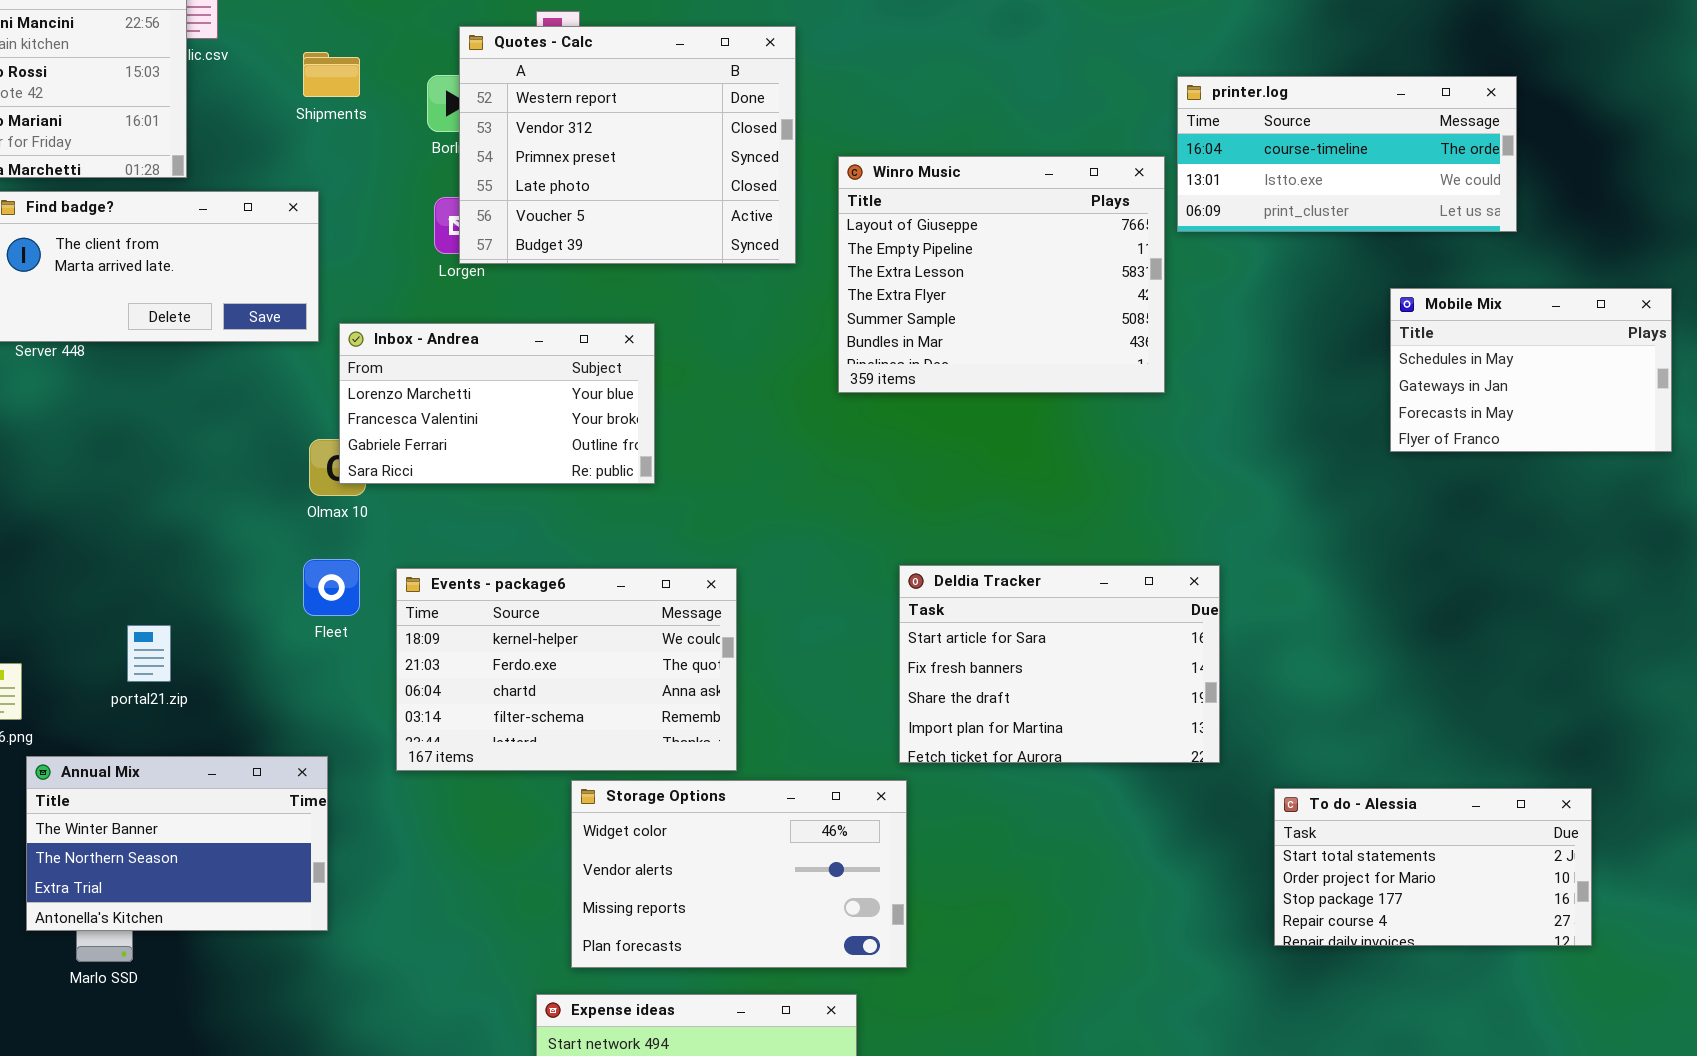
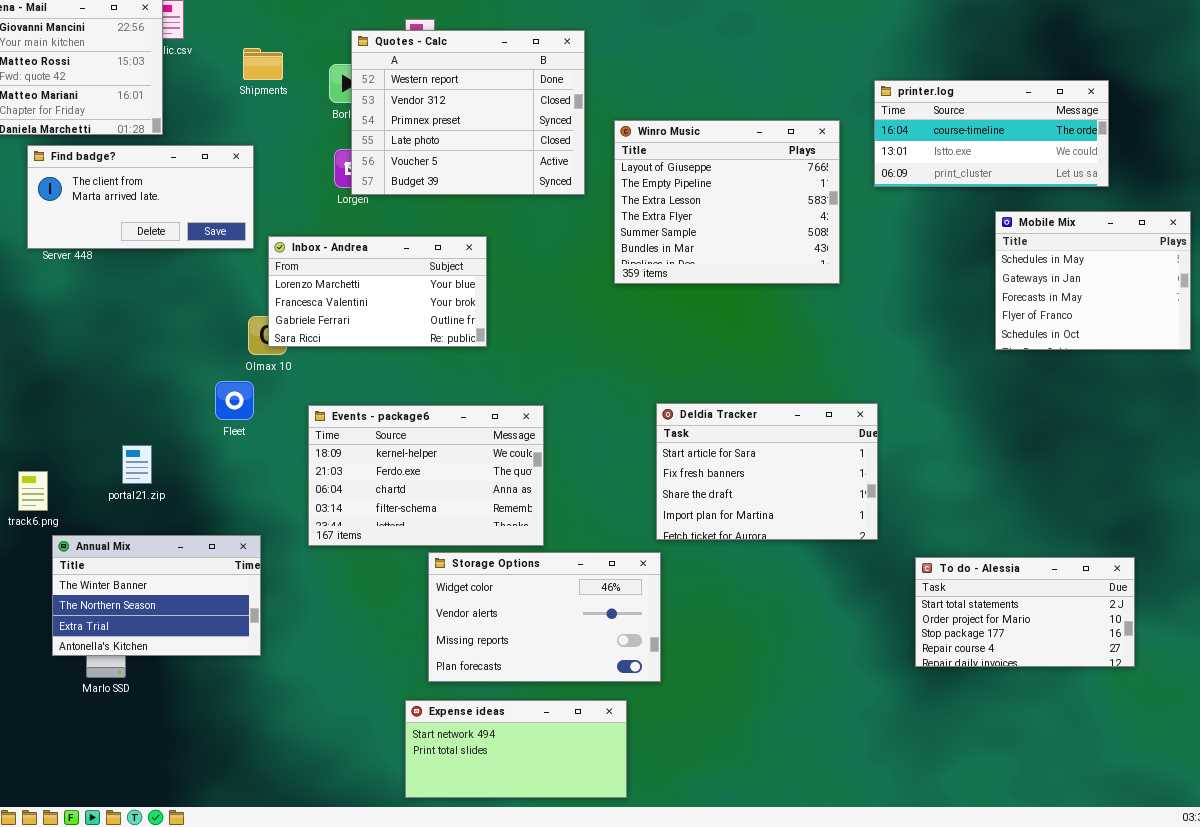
printer.log: [1177,76,1517,232] -> [874,80,1109,187], moved
Mobile Mix: [1390,288,1672,452] -> [995,211,1191,350], resized
Fleet: [303,559,360,616] -> [215,381,254,420], moved

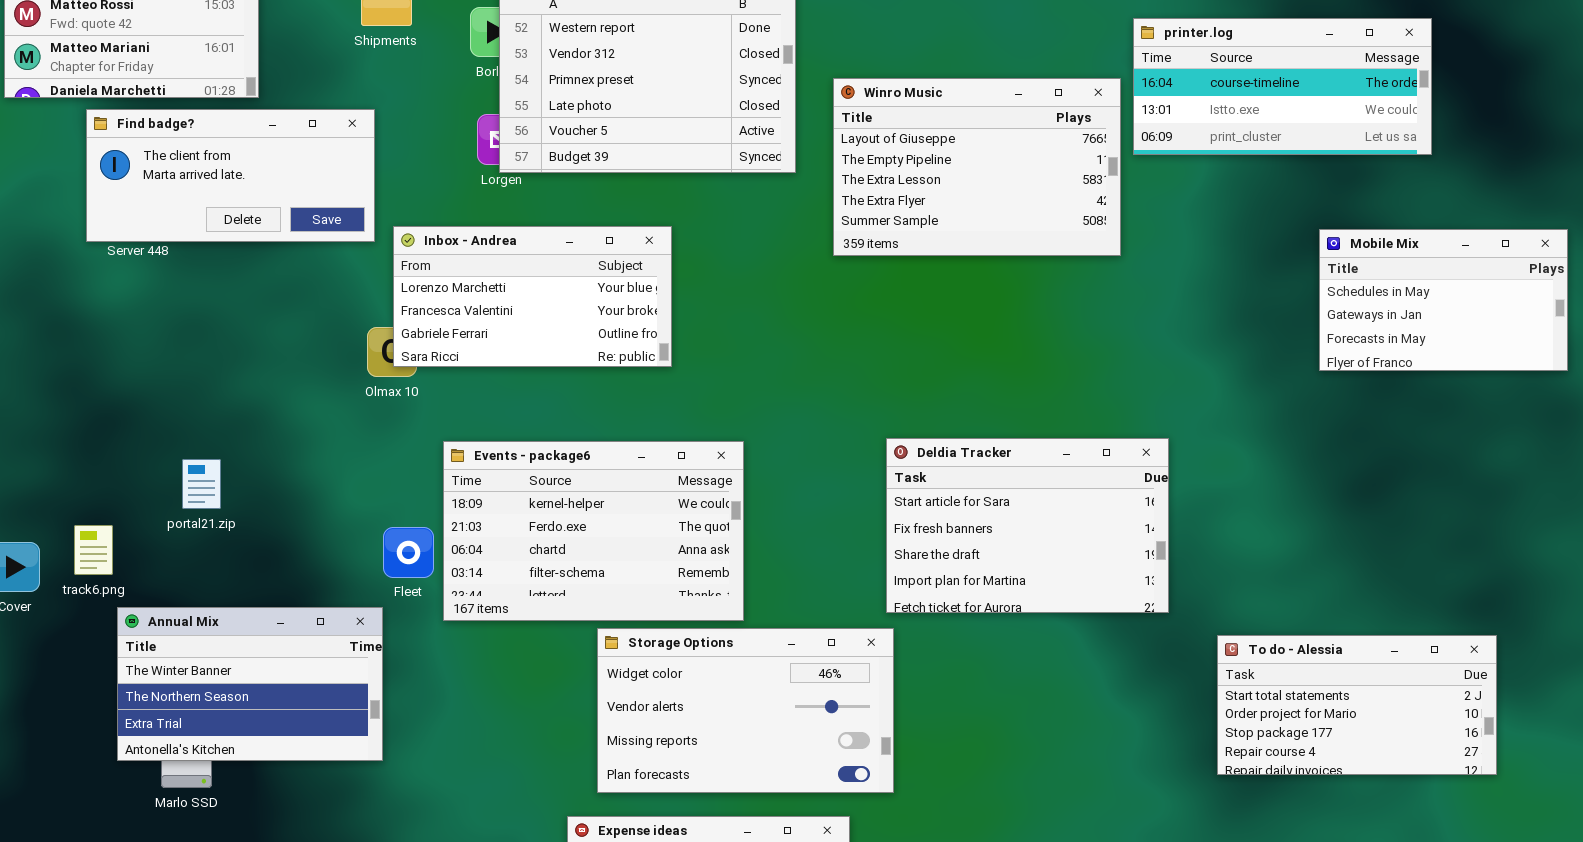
printer.log: [874,80,1109,187] -> [1133,18,1432,155], moved
Winro Music: [614,120,840,284] -> [833,78,1121,256], resized
Mobile Mix: [995,211,1191,350] -> [1319,229,1568,371], resized
Fleet: [215,381,254,420] -> [383,527,434,578], moved
portal21.zip: [122,445,152,484] -> [182,459,221,509], moved

